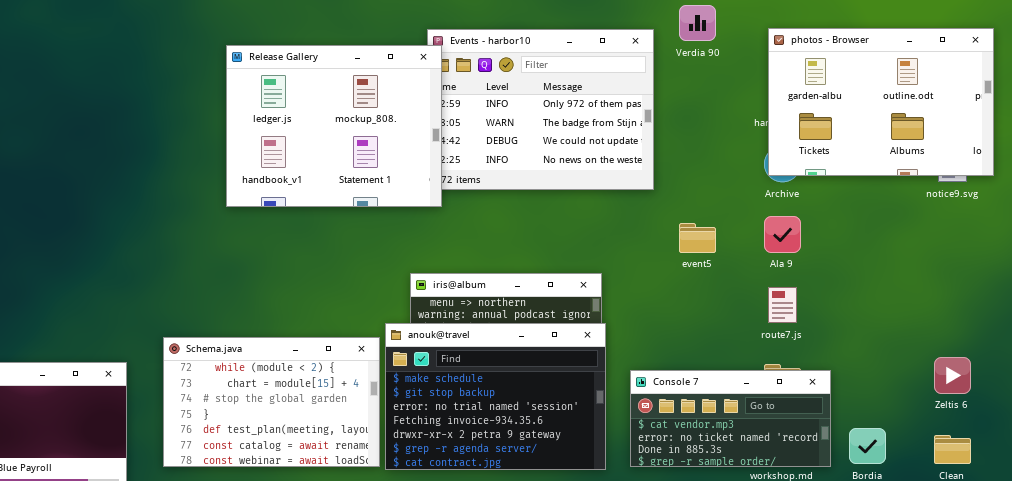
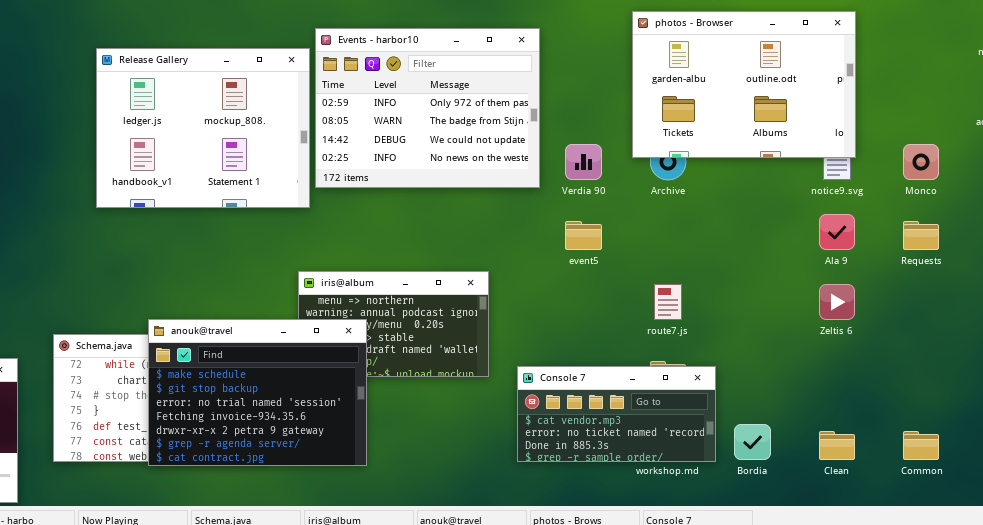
Verdia 90: [679,5,716,41] -> [565,144,602,180], moved
photos - Browser: [768,28,994,176] -> [632,11,856,158], moved
Release Gallery: [226,45,442,207] -> [96,48,310,208], moved
Ala 9: [764,216,801,253] -> [819,214,855,250], moved
anouk@travel: [385,323,606,470] -> [148,319,367,466], moved
Zeltis 6: [934,357,971,394] -> [819,284,855,320], moved

